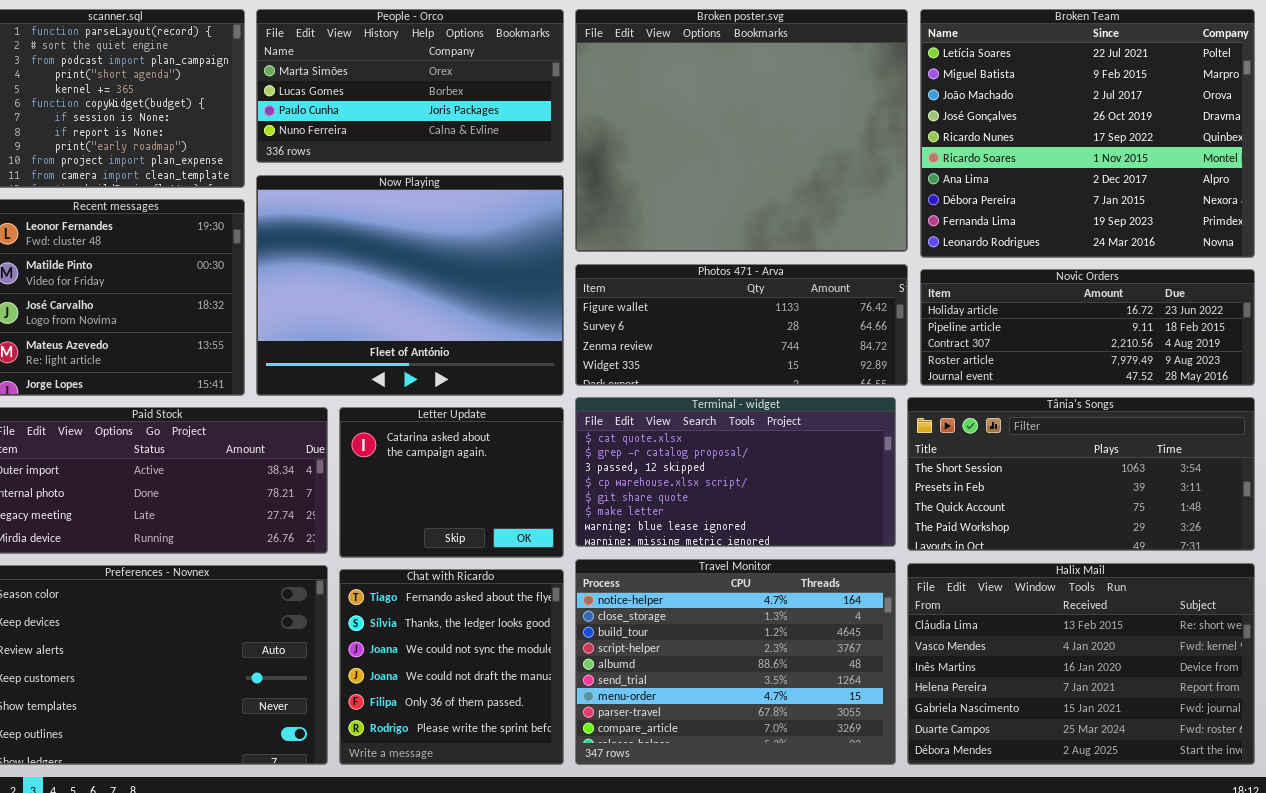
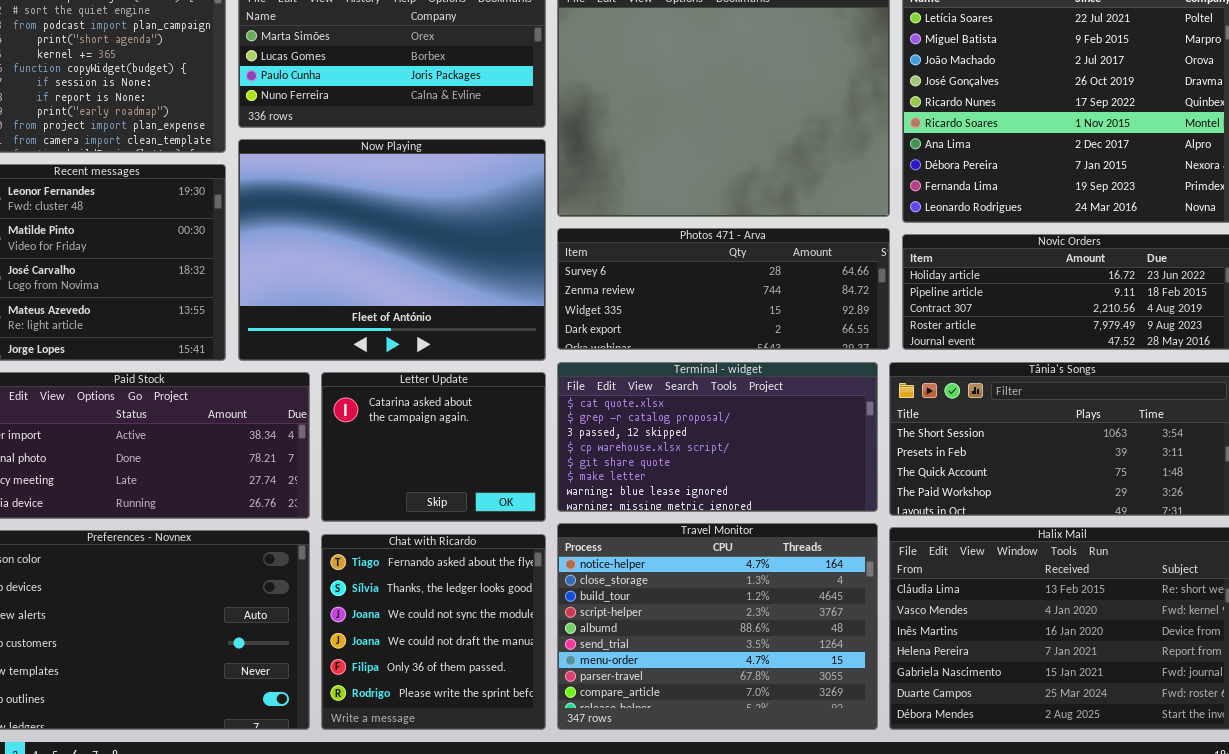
Photos 471 - Arva: [575,264,908,386] -> [557,228,890,350], scrolled down 1 row

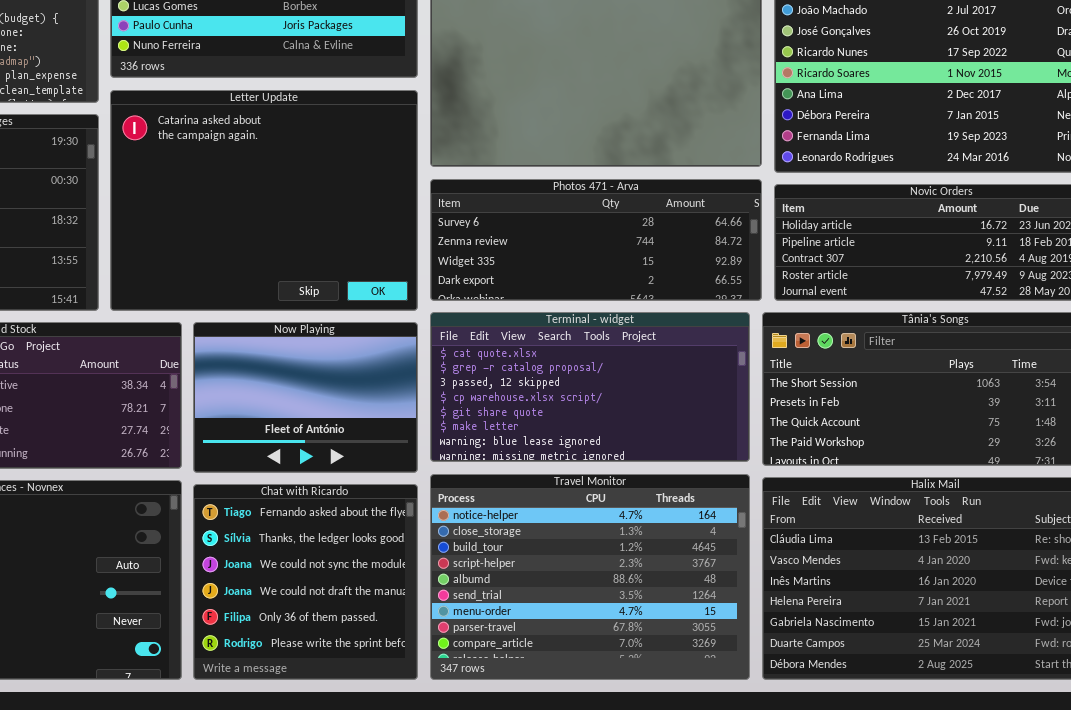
Now Playing: [238,139,546,361] -> [193,322,418,473], moved, resized
Letter Update: [321,372,546,522] -> [110,90,418,311], moved, resized

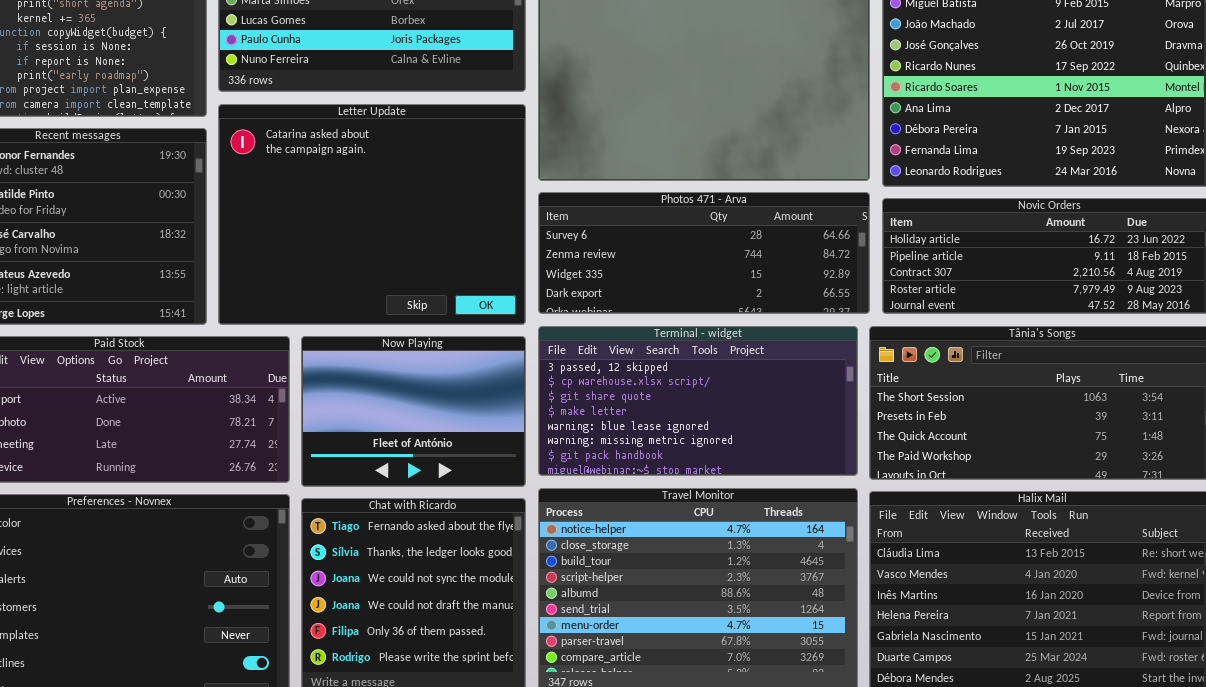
Terminal - widget: [430,312,750,462] -> [538,326,858,476], scrolled down 2 rows

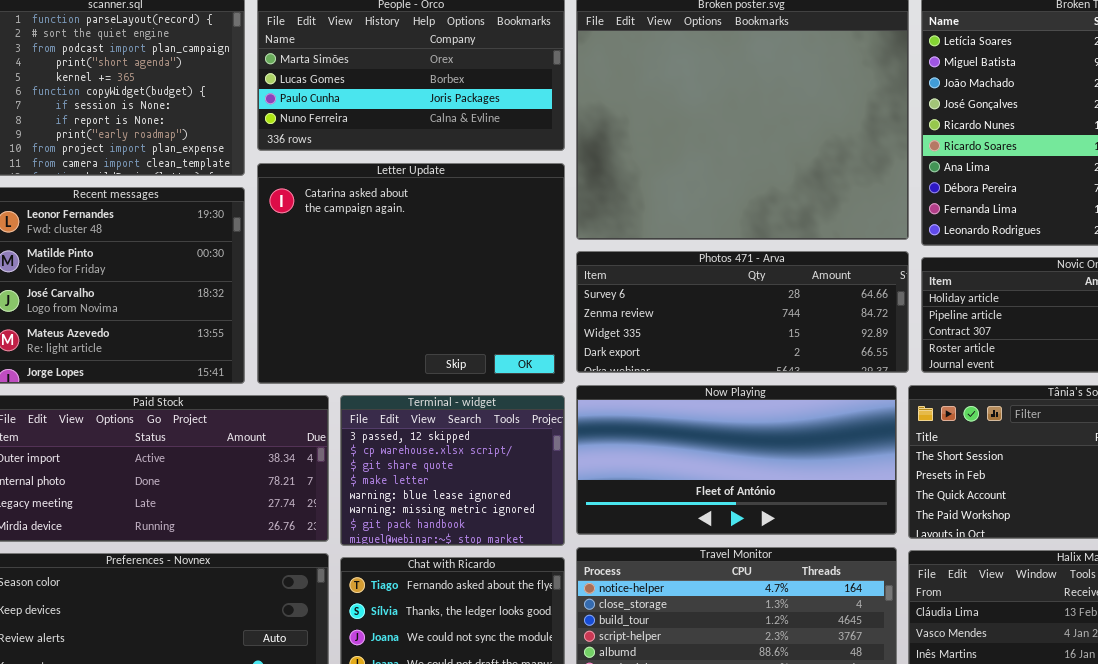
Terminal - widget: [538,326,858,476] -> [340,395,565,546], moved, resized
Now Playing: [301,336,526,487] -> [576,385,897,535], moved, resized

